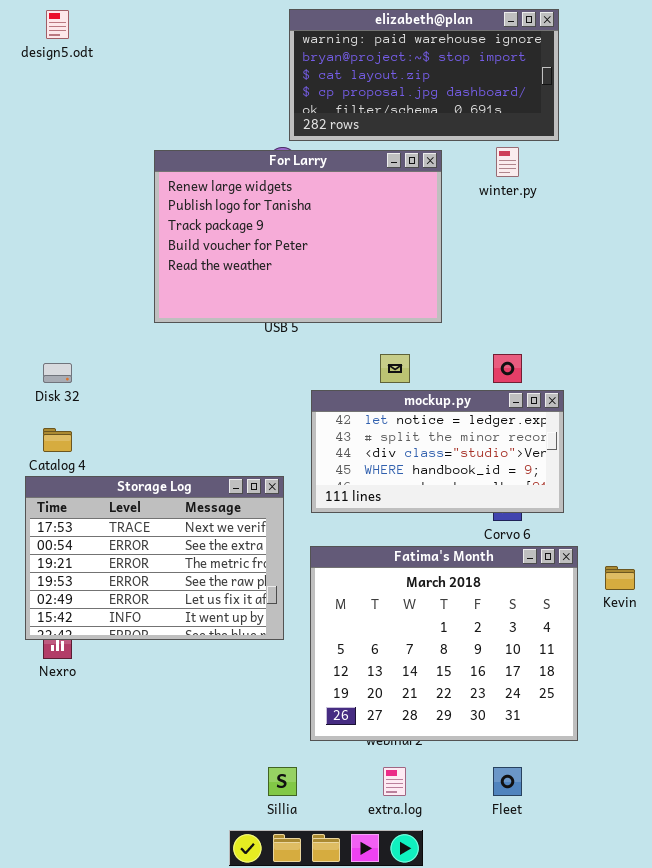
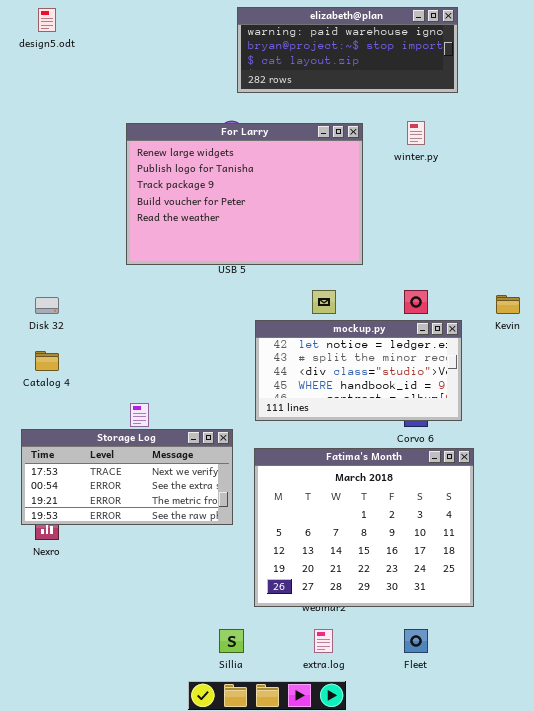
elizabeth@plan: [289,9,559,141] -> [237,7,458,93], resized
Storage Log: [25,476,284,640] -> [21,429,233,525], resized
Kevin: [605,566,635,590] -> [496,295,520,314], moved

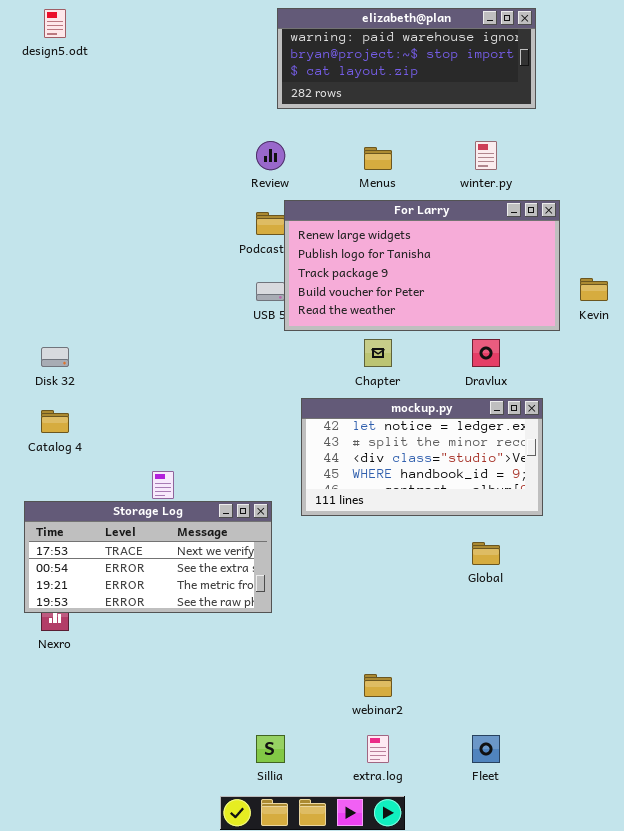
For Larry: [126,123,363,265] -> [284,200,560,331], moved, resized
Kevin: [496,295,520,314] -> [580,278,608,301], moved
mockup.py: [255,320,462,421] -> [301,398,543,516], moved
Fatima's Month: [254,448,474,607] -> none, closed

